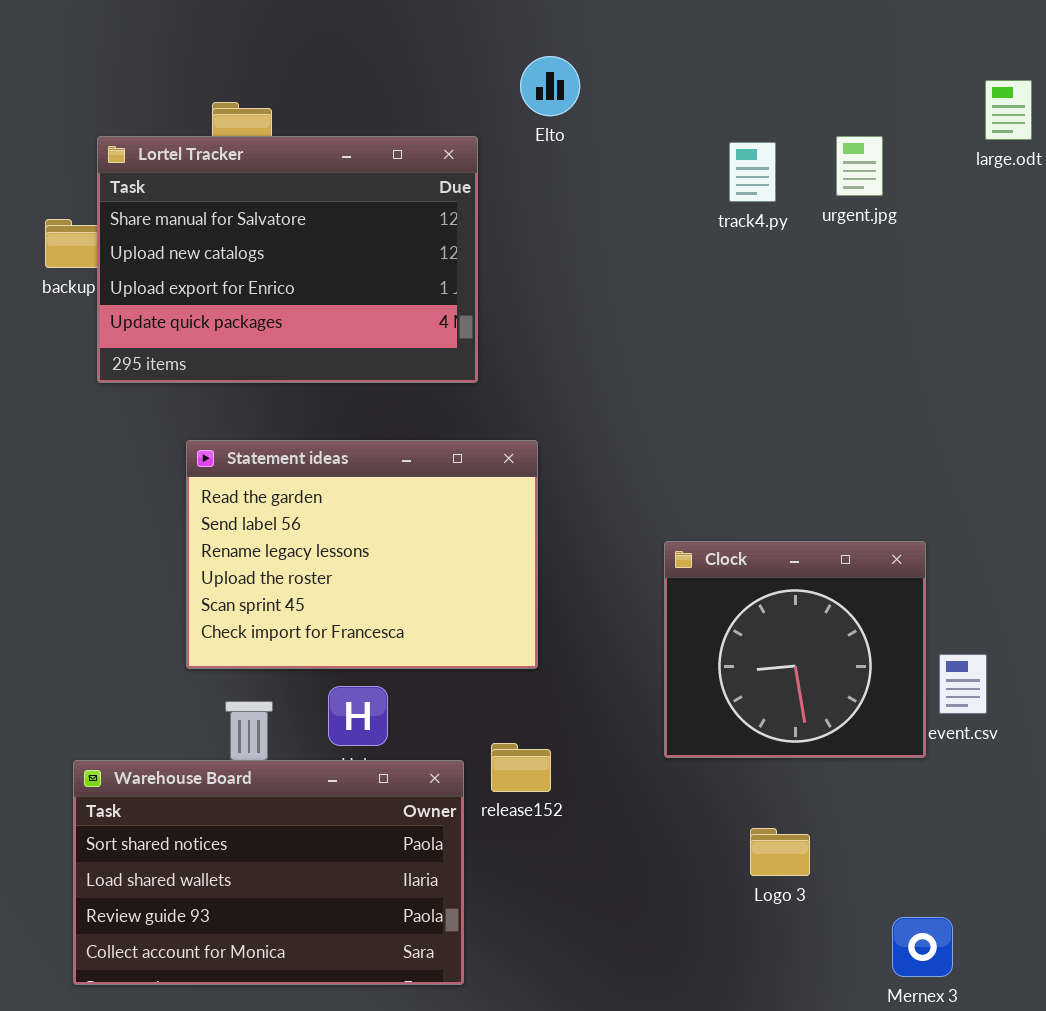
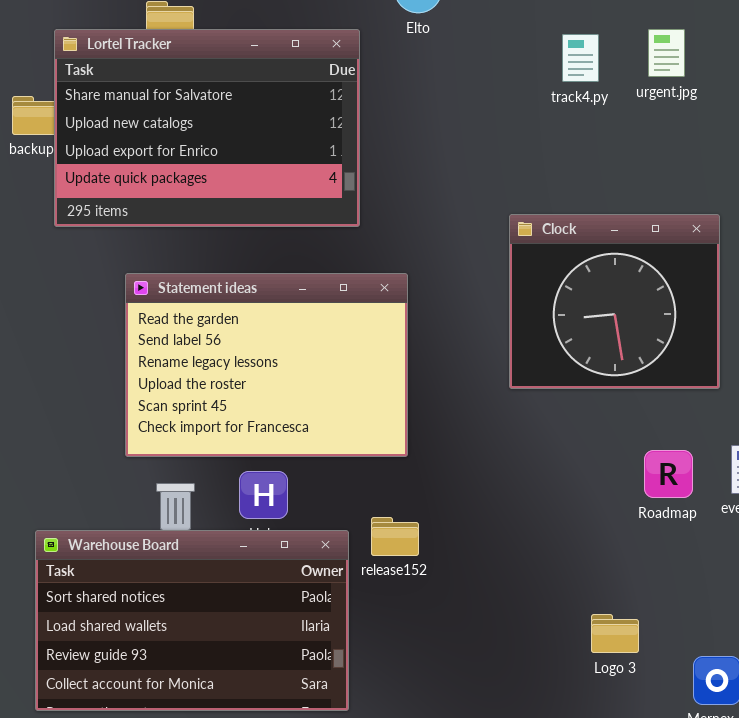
Clock: [664,541,926,758] -> [509,214,720,389], moved
Logo 3: [750,828,810,876] -> [591,614,639,653], moved

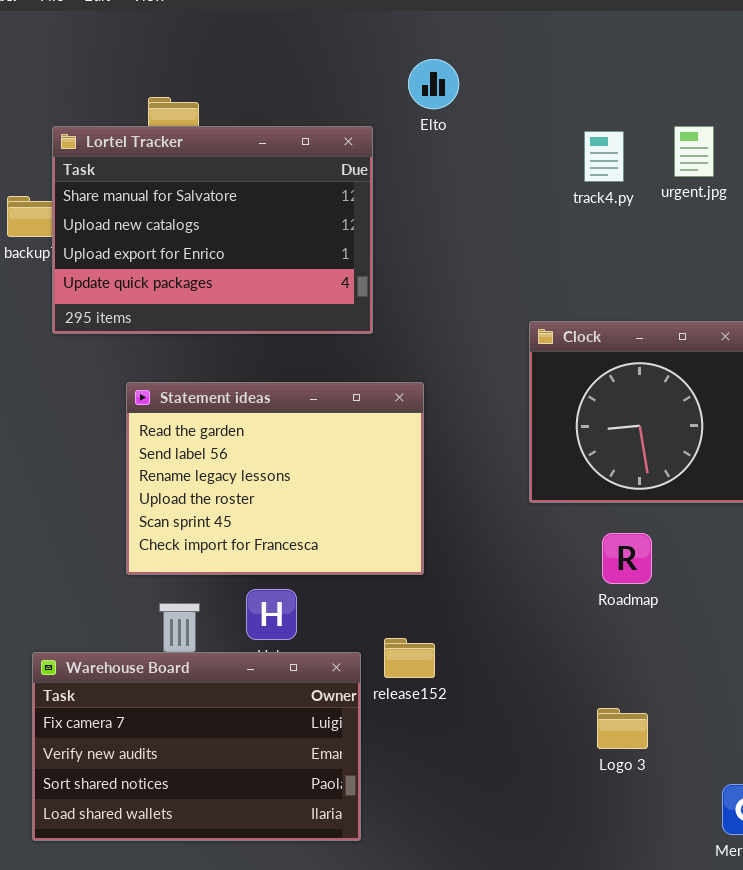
Roadmap: [644,450,693,498] -> [602,533,652,584], moved
Warehouse Board: [35,530,349,711] -> [32,652,361,841], scrolled up 2 rows
Logo 3: [591,614,639,653] -> [597,708,648,749], moved

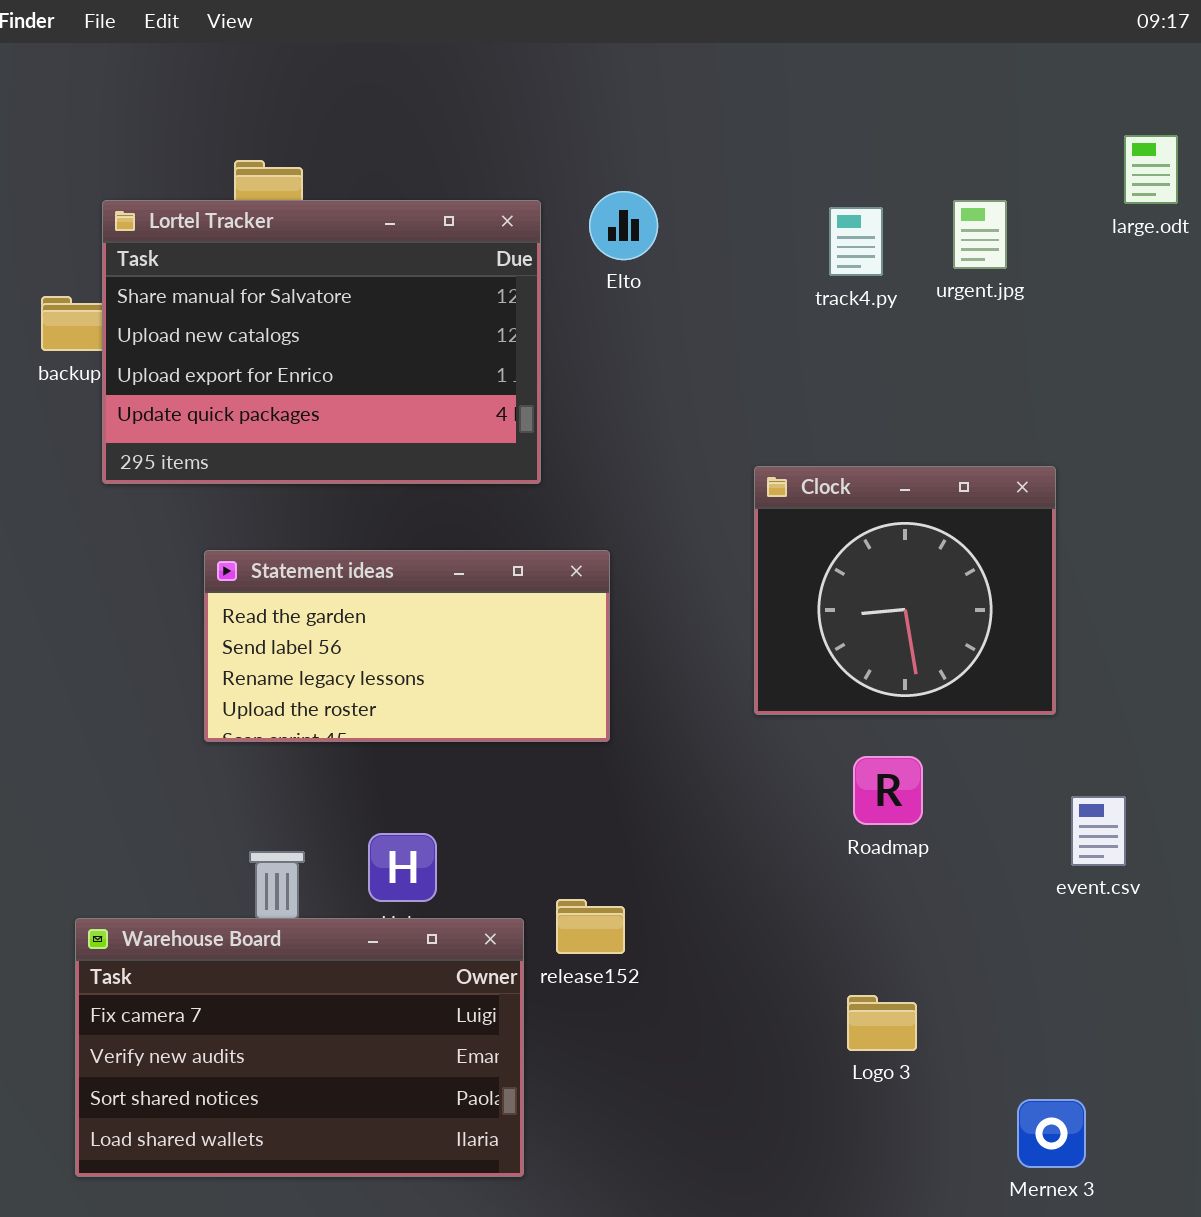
Elto: [408,59,459,109] -> [589,191,658,260], moved
Statement ideas: [126,382,424,575] -> [204,550,610,742], resized

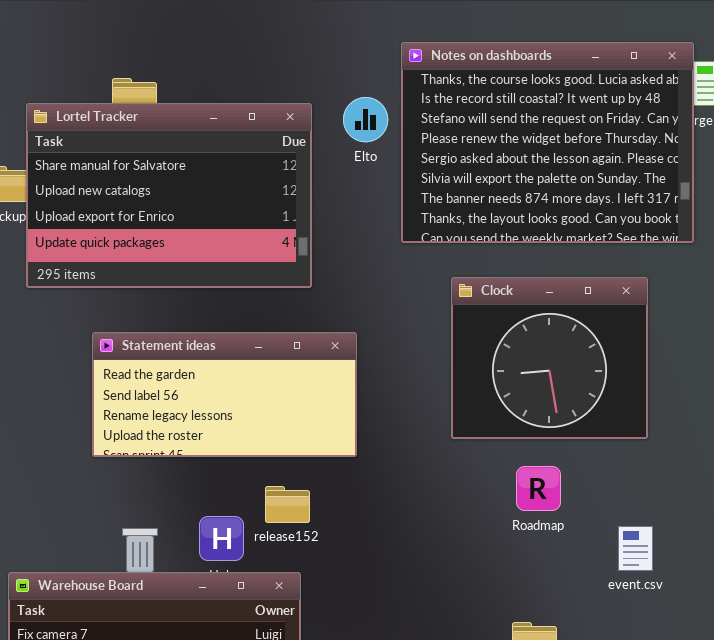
Notes on dashboards: none -> [401,42,694,243], opened
event.csv: [1071,796,1126,866] -> [618,526,653,571], moved
release152: [556,899,625,954] -> [265,486,310,523], moved

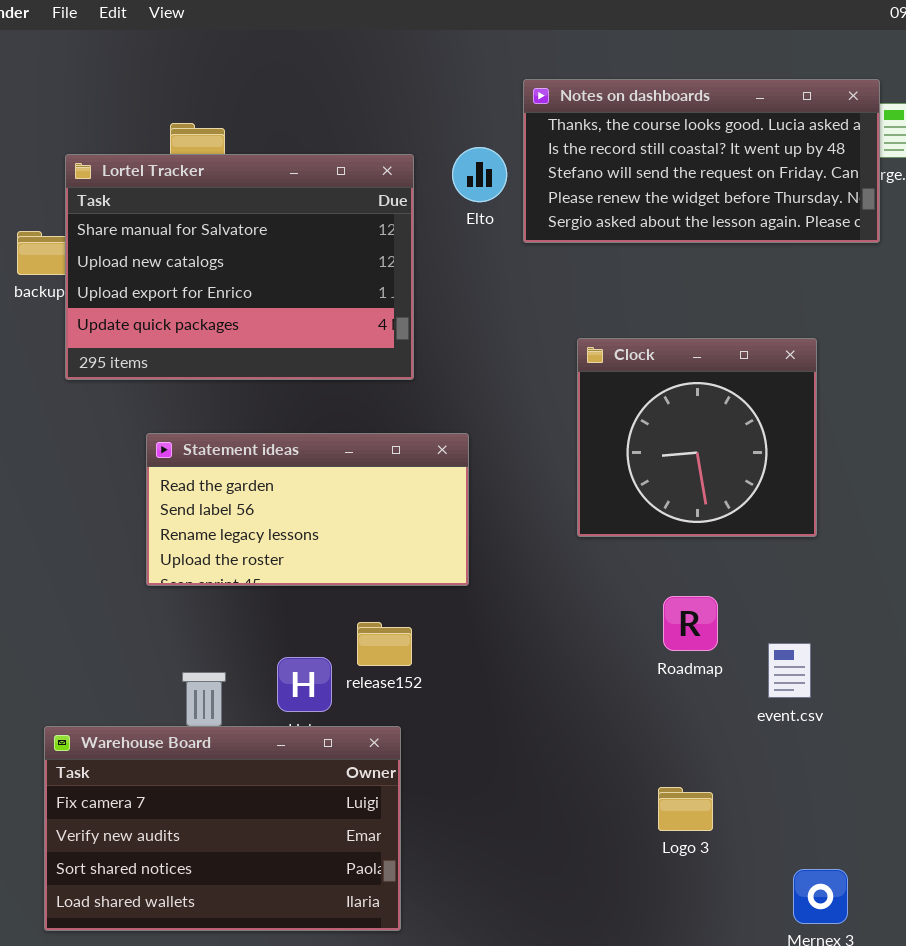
Notes on dashboards: [401,42,694,243] -> [523,79,880,243], resized
Clock: [451,277,648,439] -> [577,338,817,537], moved
event.csv: [618,526,653,571] -> [768,643,811,698], moved

